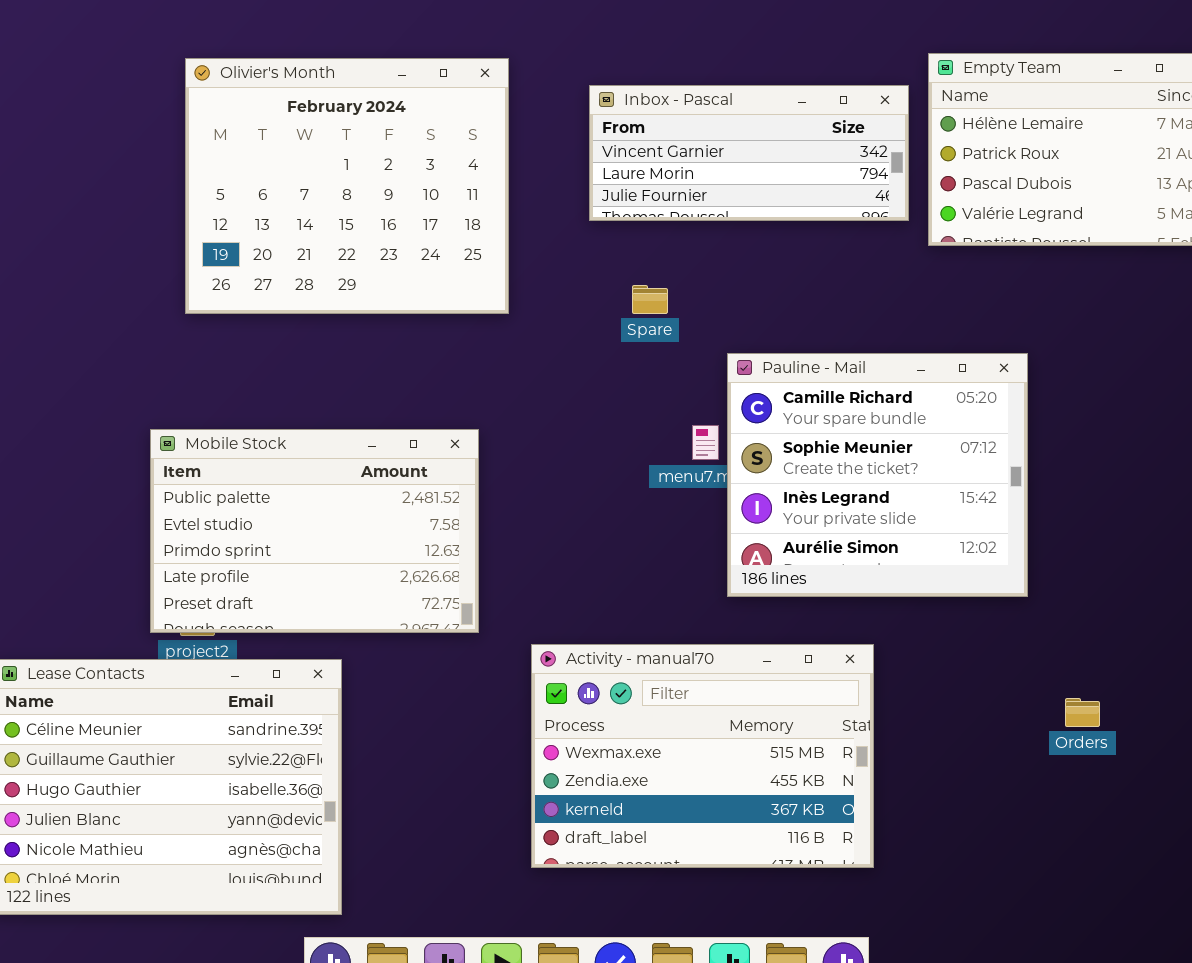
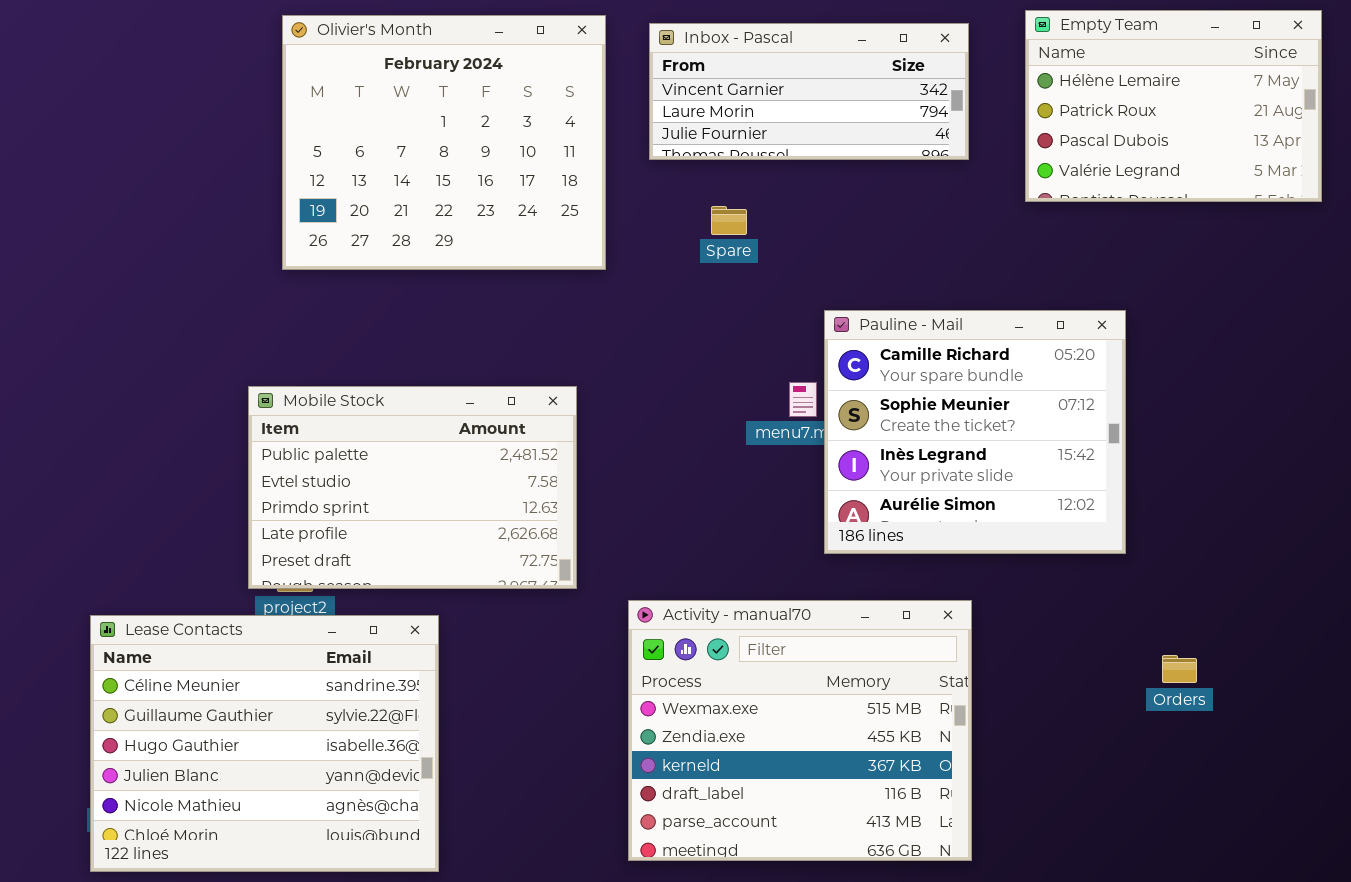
Inbox - Pascal: [589,85,909,221] -> [649,23,969,160], moved
Spare: [632,285,668,314] -> [711,206,747,235], moved
Activity - manual70: [531,644,874,868] -> [628,600,972,861], resized

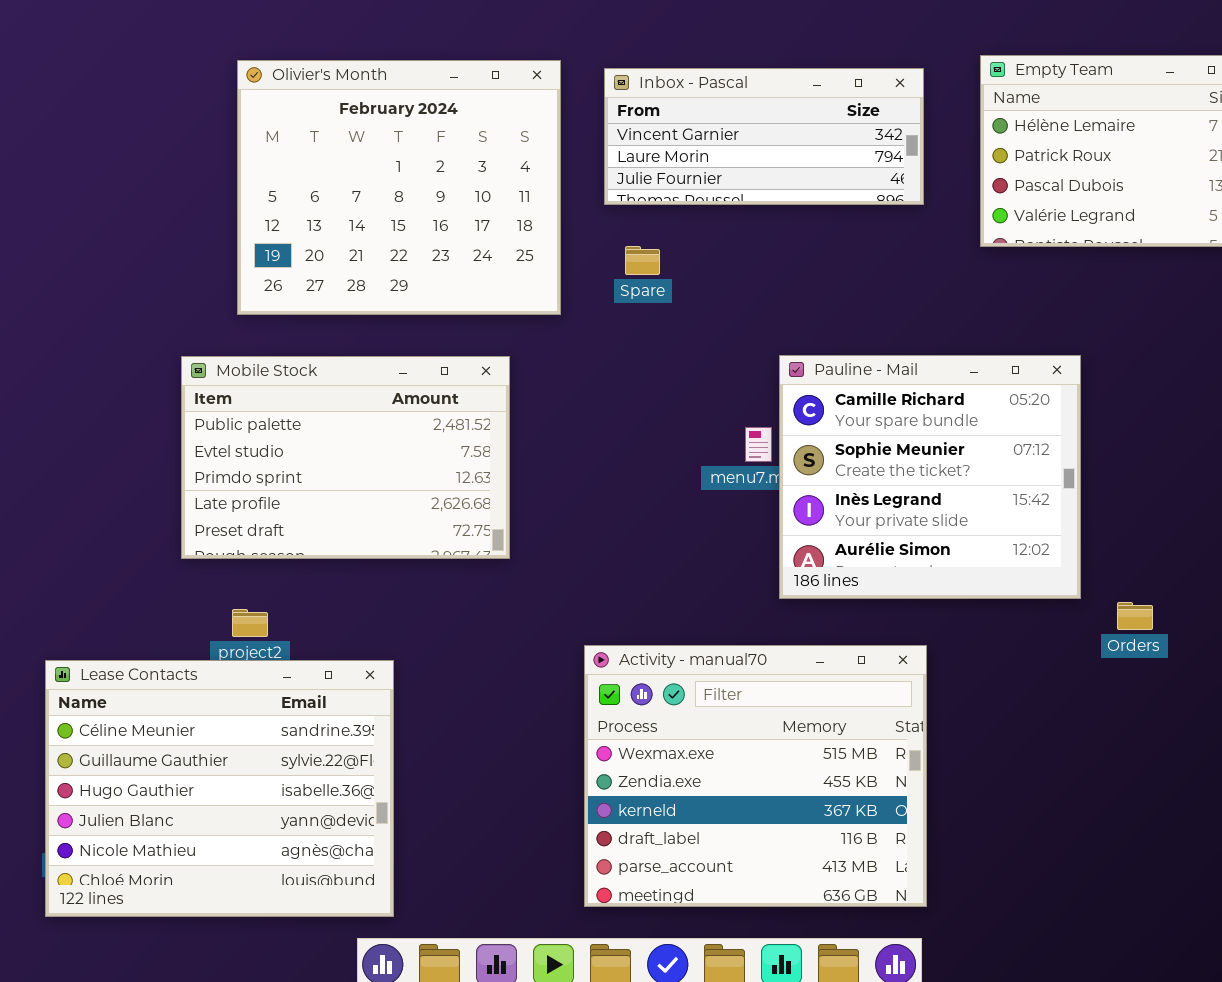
Spare: [711,206,747,235] -> [625,246,660,275], moved
Mobile Stock: [248,386,577,589] -> [181,356,510,559], moved
Orders: [1162,655,1197,683] -> [1117,602,1153,630], moved

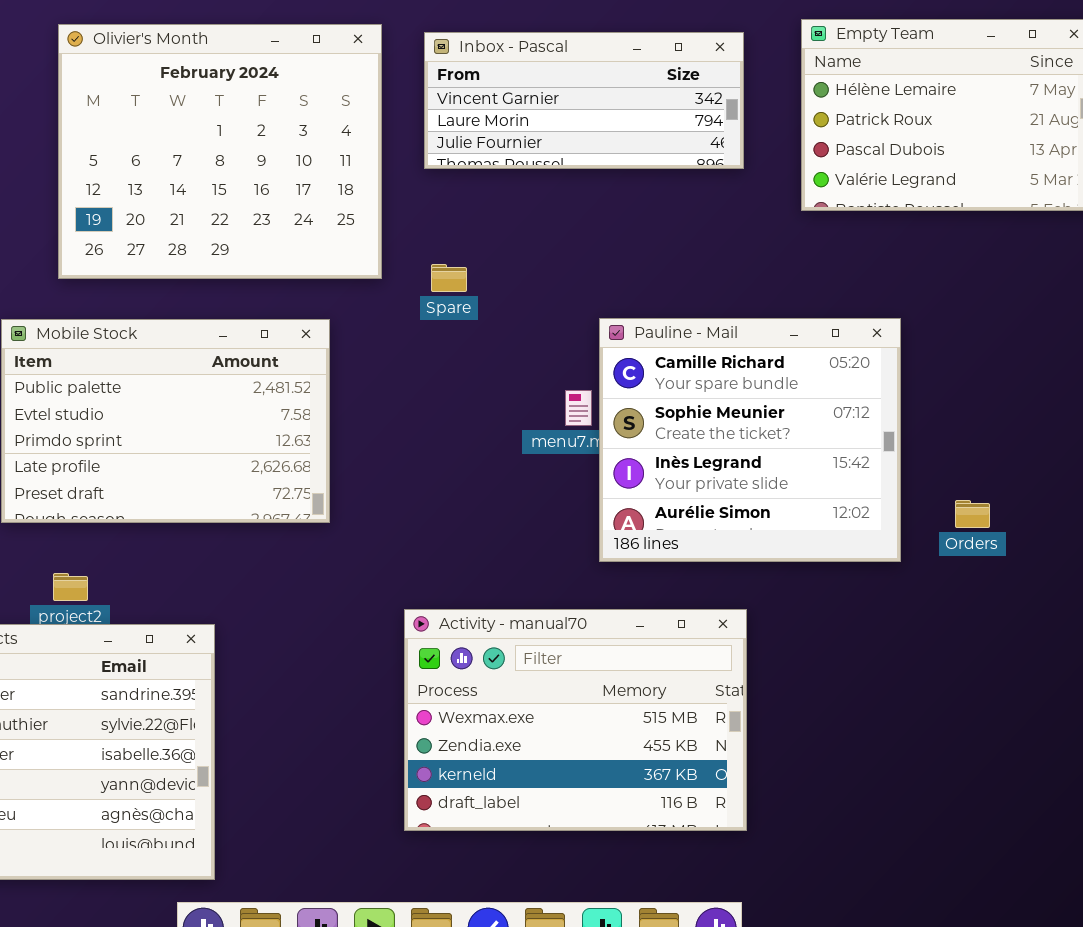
Spare: [625,246,660,275] -> [431,264,467,292], moved
Orders: [1117,602,1153,630] -> [955,500,990,528], moved
Activity - manual70: [584,645,927,907] -> [404,609,747,831], resized

